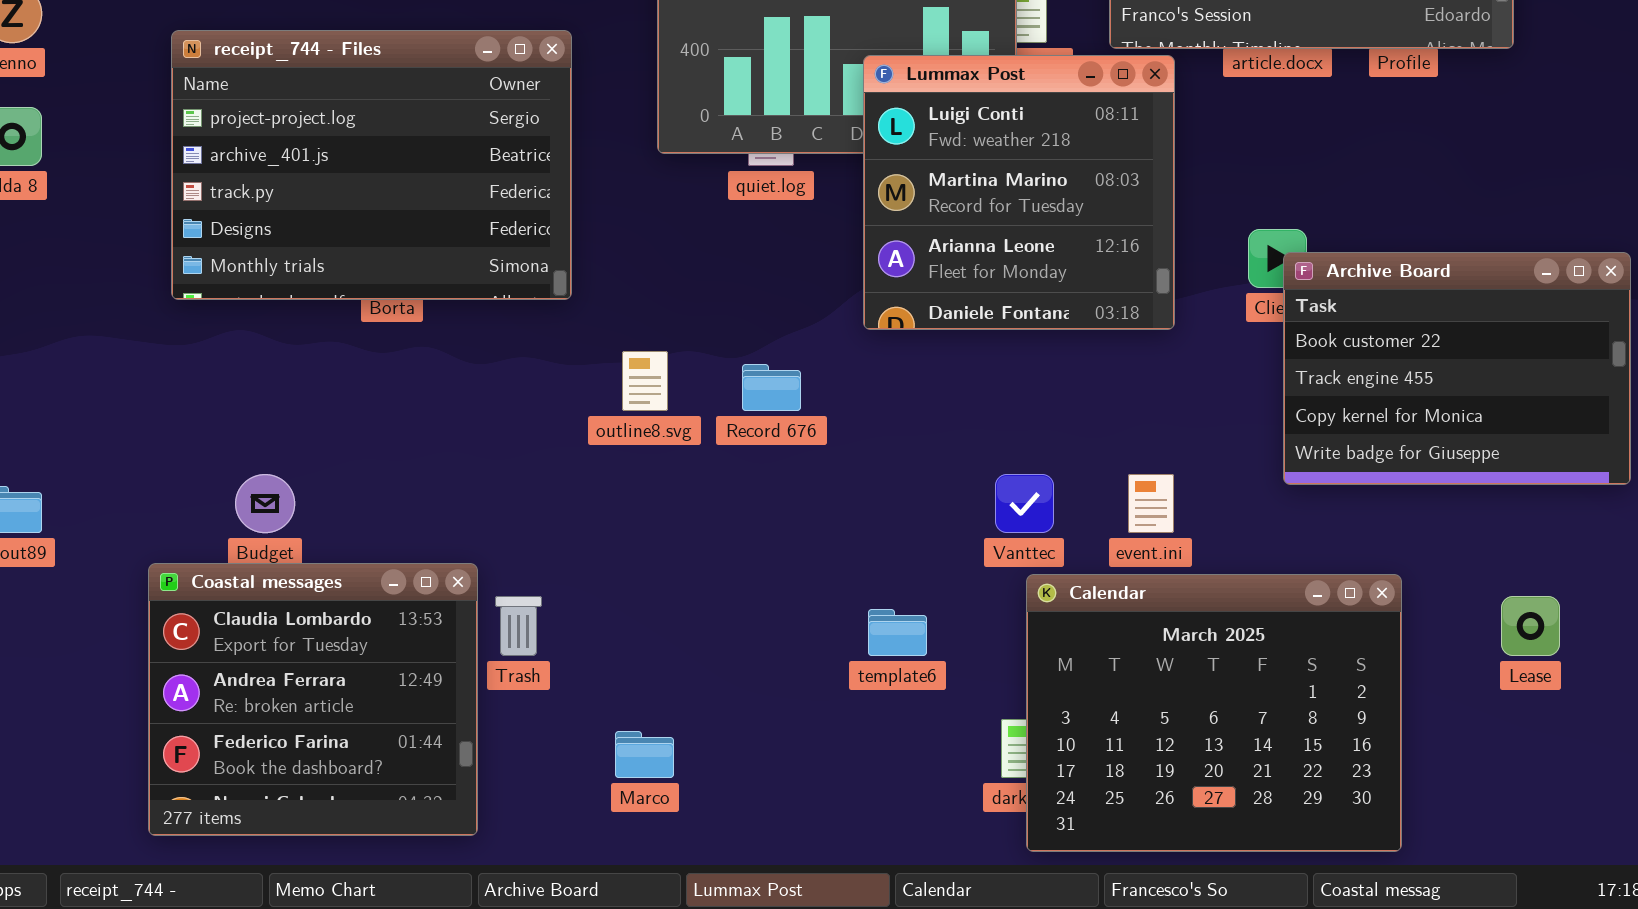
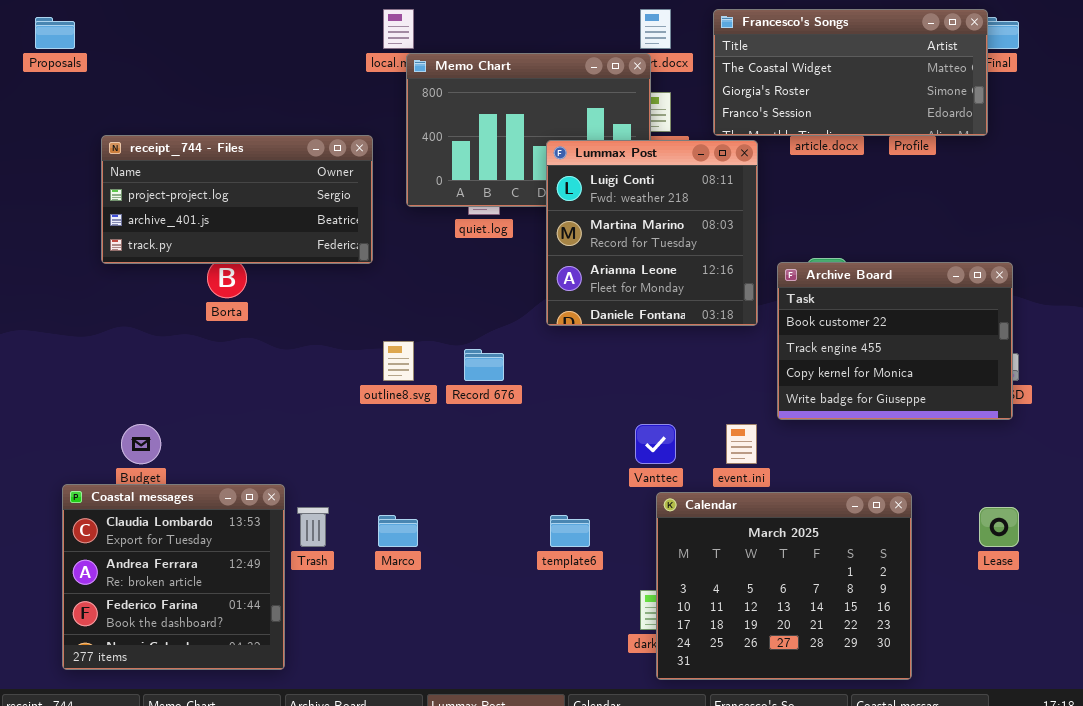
receipt_744 - Files: [171,30,572,300] -> [101,135,373,264], moved, resized
Archive Board: [1283,252,1631,485] -> [777,262,1013,420], moved
Marco: [615,731,674,778] -> [378,515,418,547], moved

